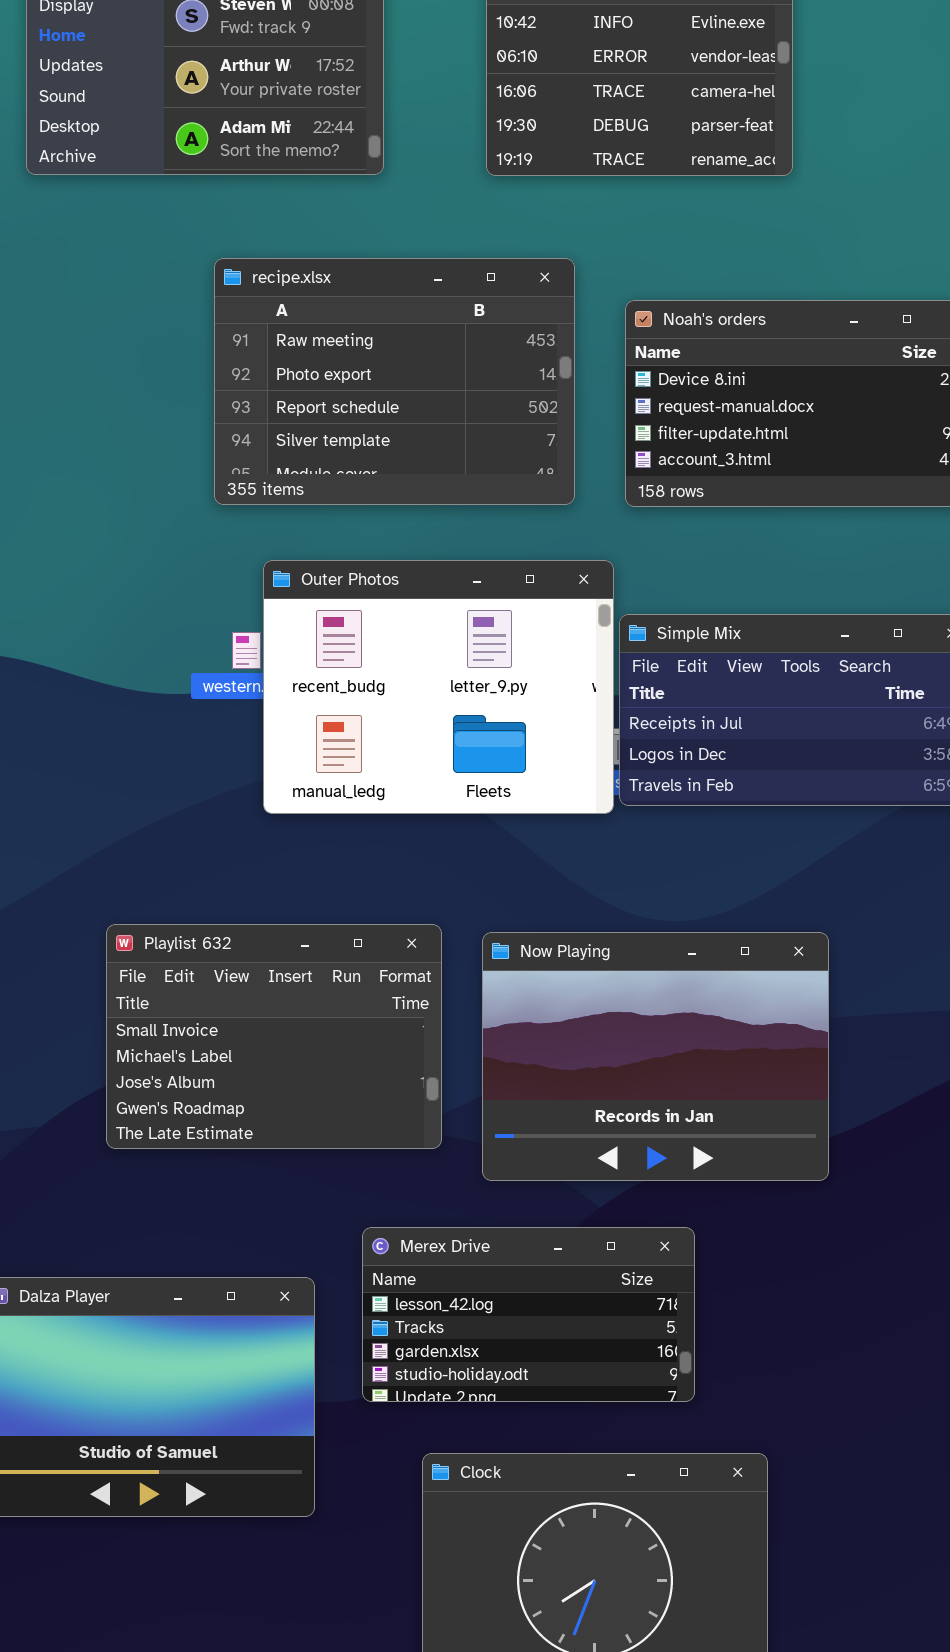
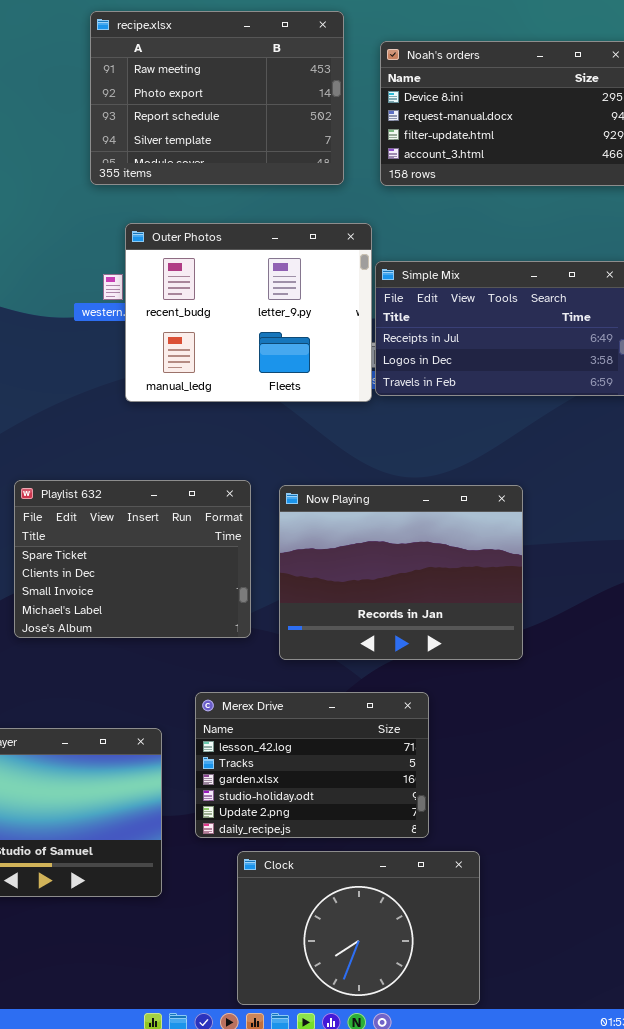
Playlist 632: [106,924,442,1149] -> [14,480,251,638], scrolled up 2 rows
Merex Drive: [362,1227,695,1402] -> [195,692,429,838], resized

